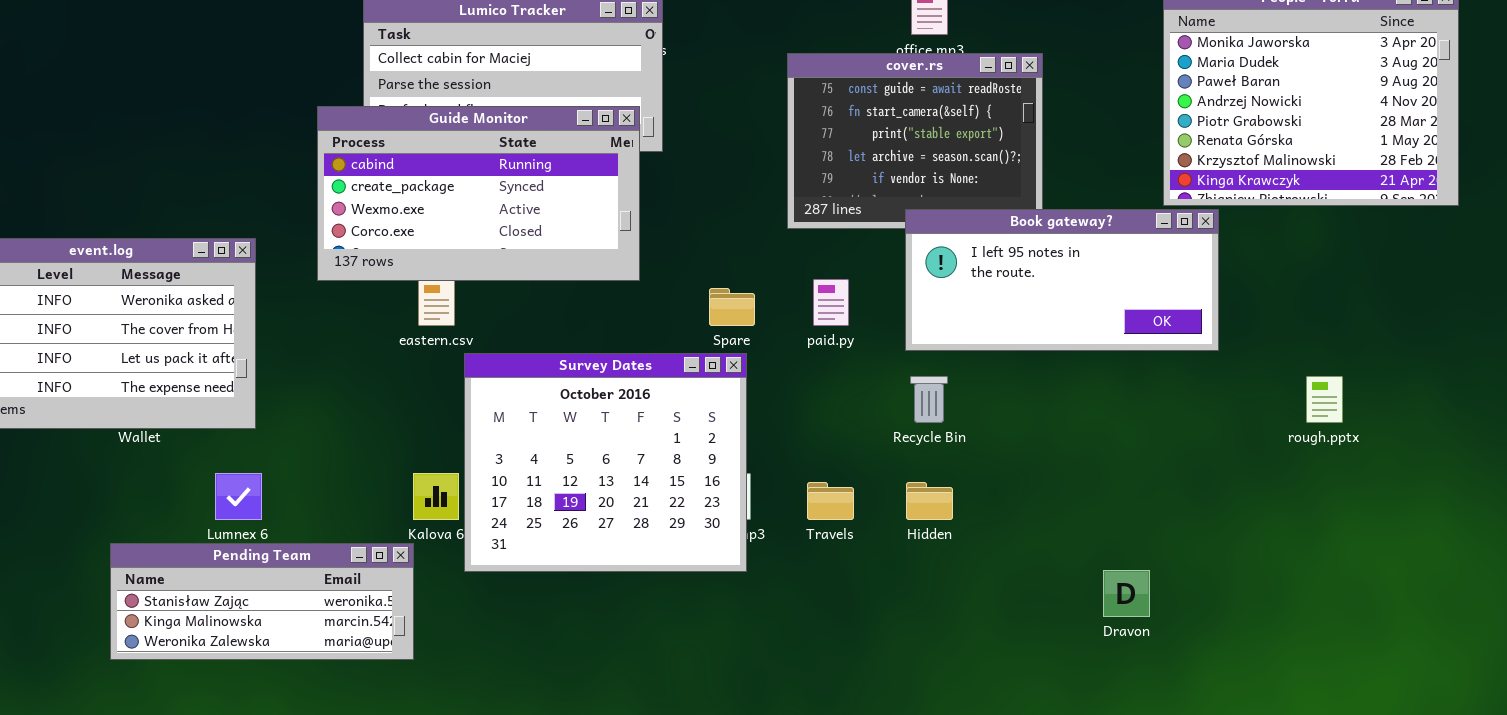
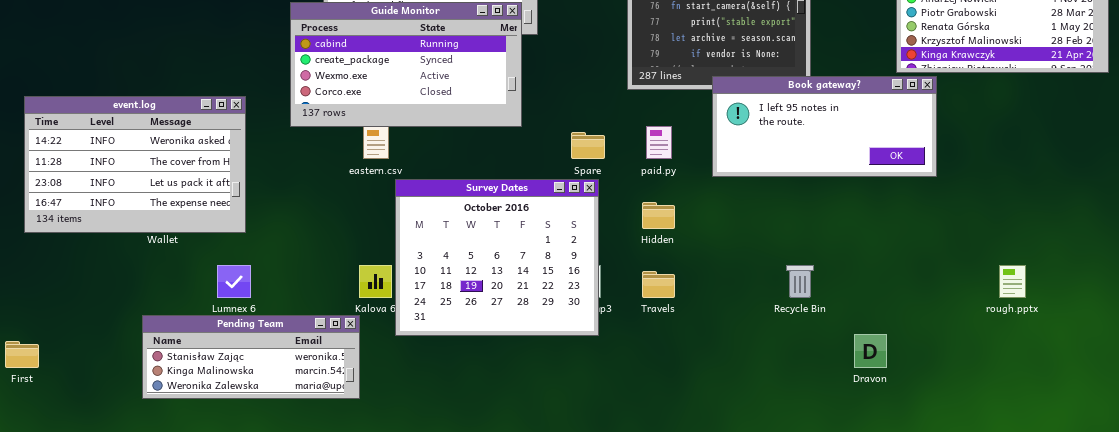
Recycle Bin: [910,376,948,423] -> [786,265,814,298], moved
rough.pptx: [1306,376,1343,423] -> [999,265,1026,298], moved
Hidden: [906,482,953,520] -> [642,202,675,229], moved

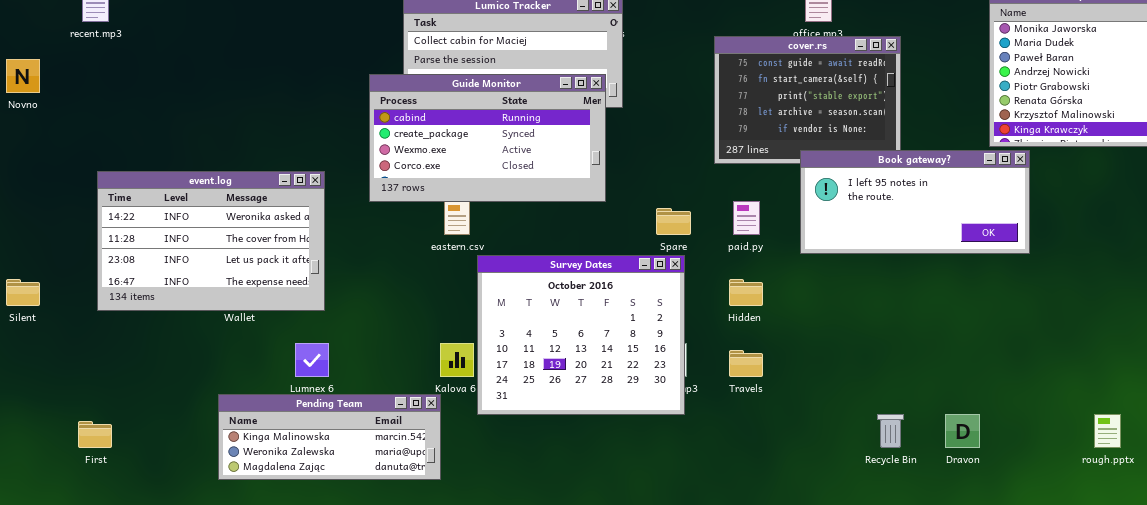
Recycle Bin: [786,265,814,298] -> [877,414,904,448], moved
rough.pptx: [999,265,1026,298] -> [1094,414,1121,448], moved
Pending Team: [142,315,360,399] -> [218,394,441,480], scrolled down 1 row

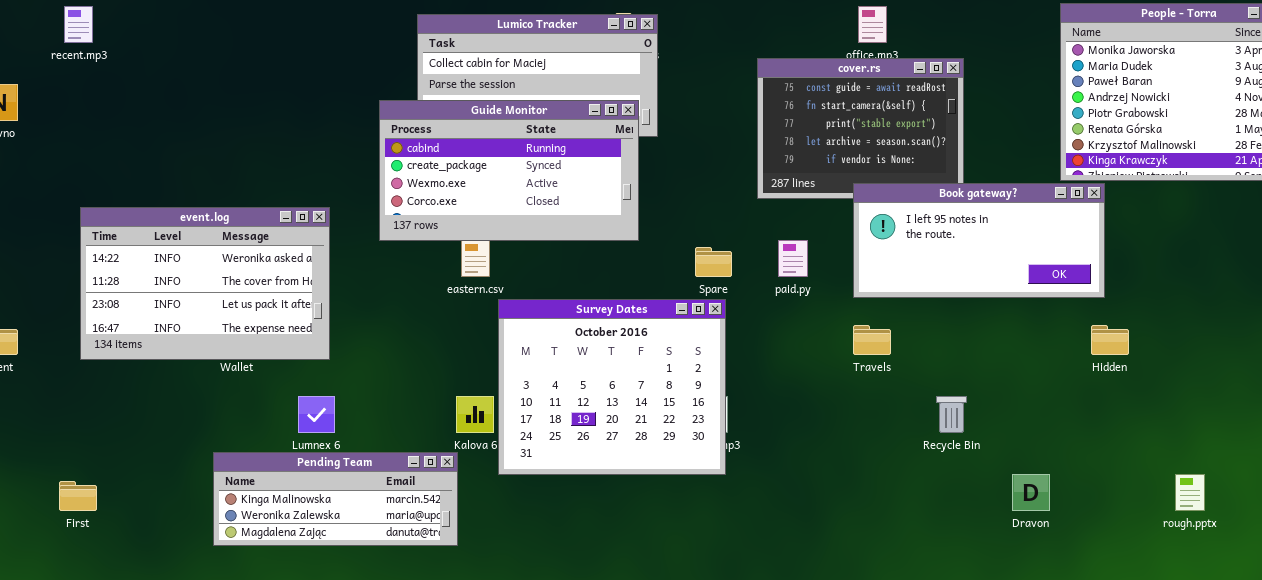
Hidden: [729,279,763,306] -> [1091,325,1129,355], moved
Travels: [729,350,763,377] -> [853,325,891,355], moved
Recycle Bin: [877,414,904,448] -> [936,396,967,433], moved

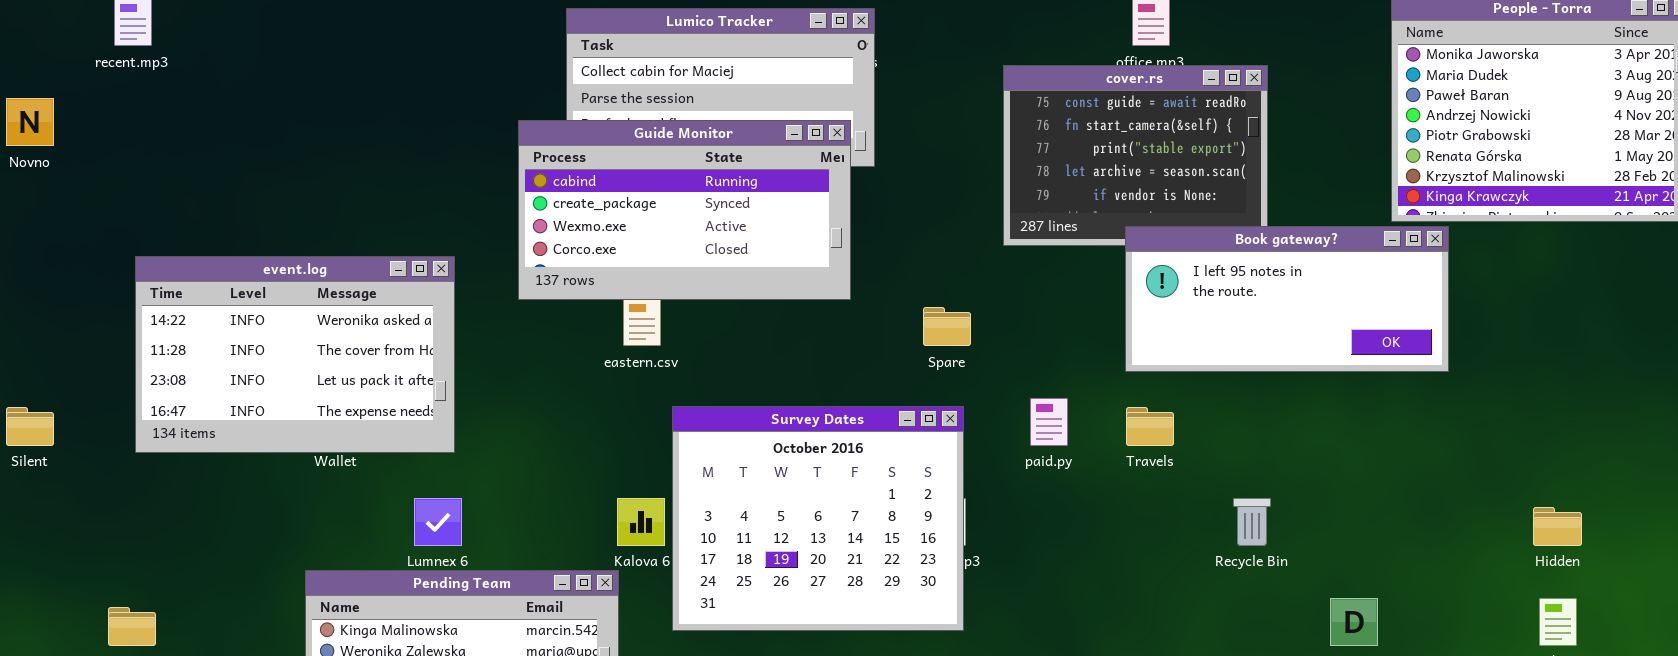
paid.py: [778,240,808,277] -> [1030,398,1068,446], moved
Survey Dates: [498,299,726,475] -> [672,406,964,631], moved
Hidden: [1091,325,1129,355] -> [1533,507,1582,546], moved

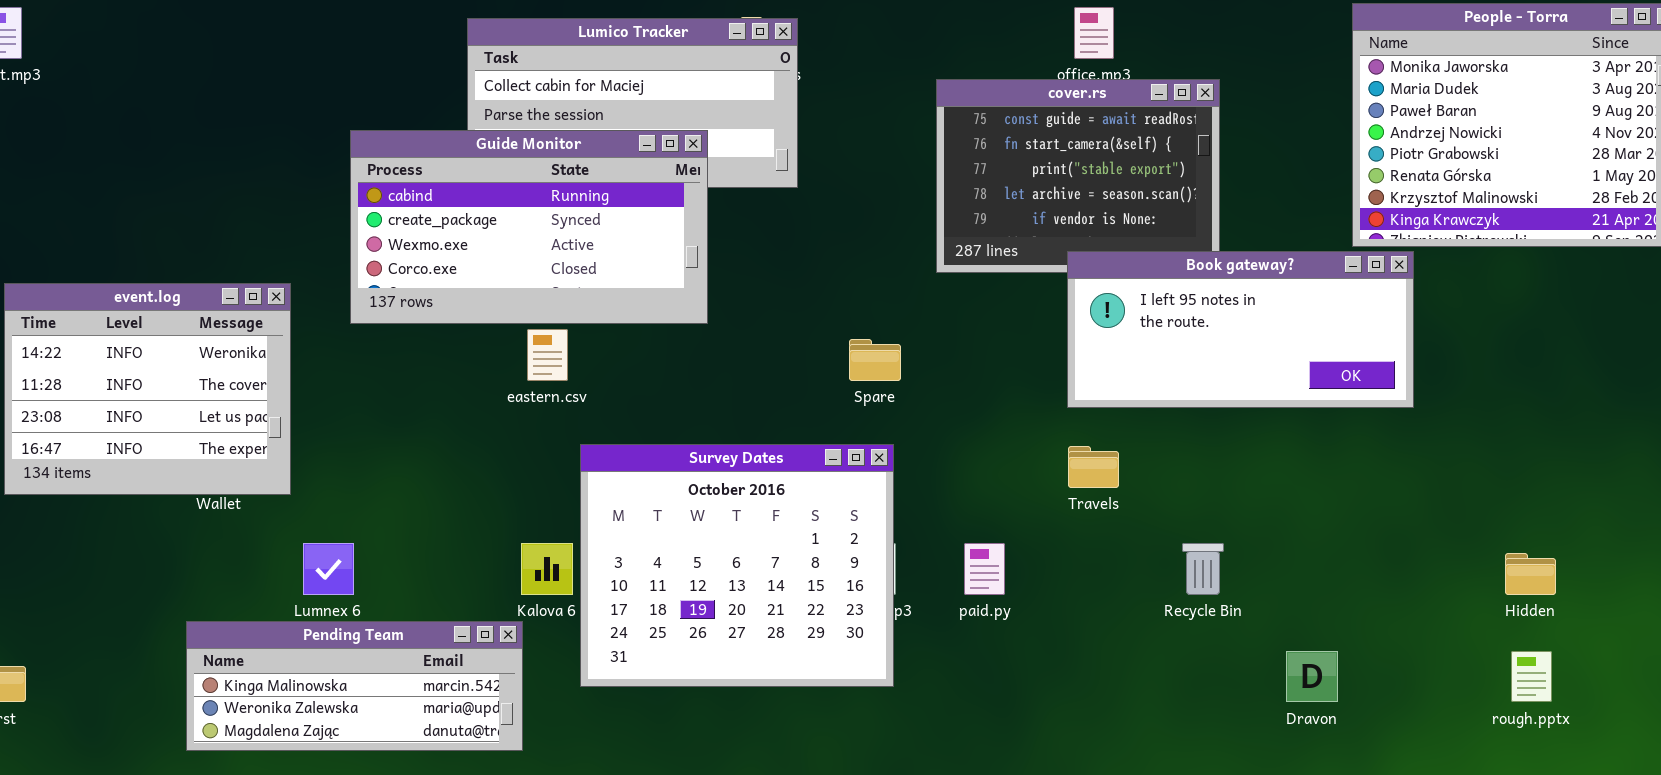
Guide Monitor: [518,120,851,300] -> [350,130,708,324], moved
event.log: [135,256,455,453] -> [4,283,291,495], resized
paid.py: [1030,398,1068,446] -> [964,543,1005,595], moved

